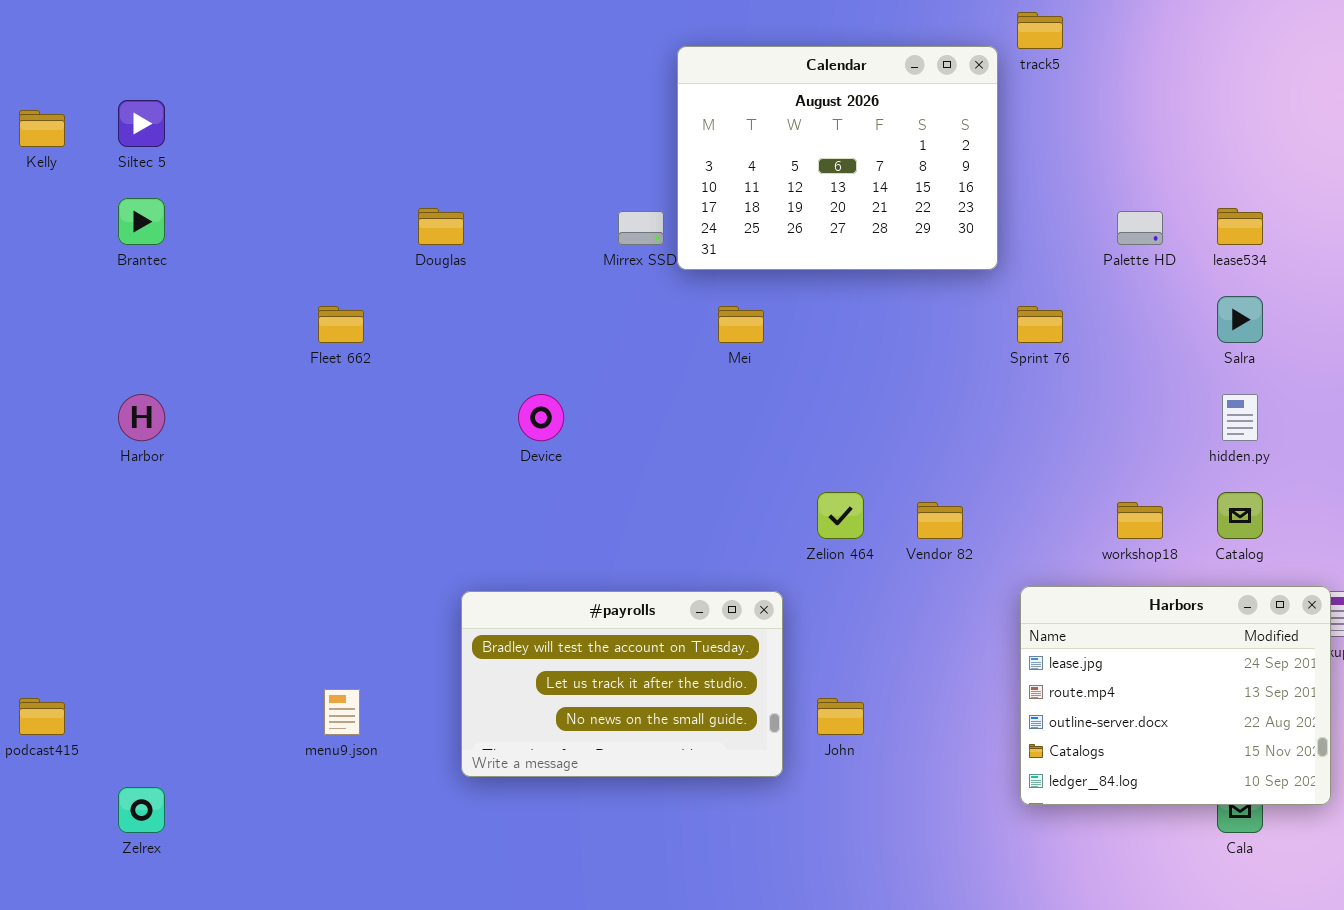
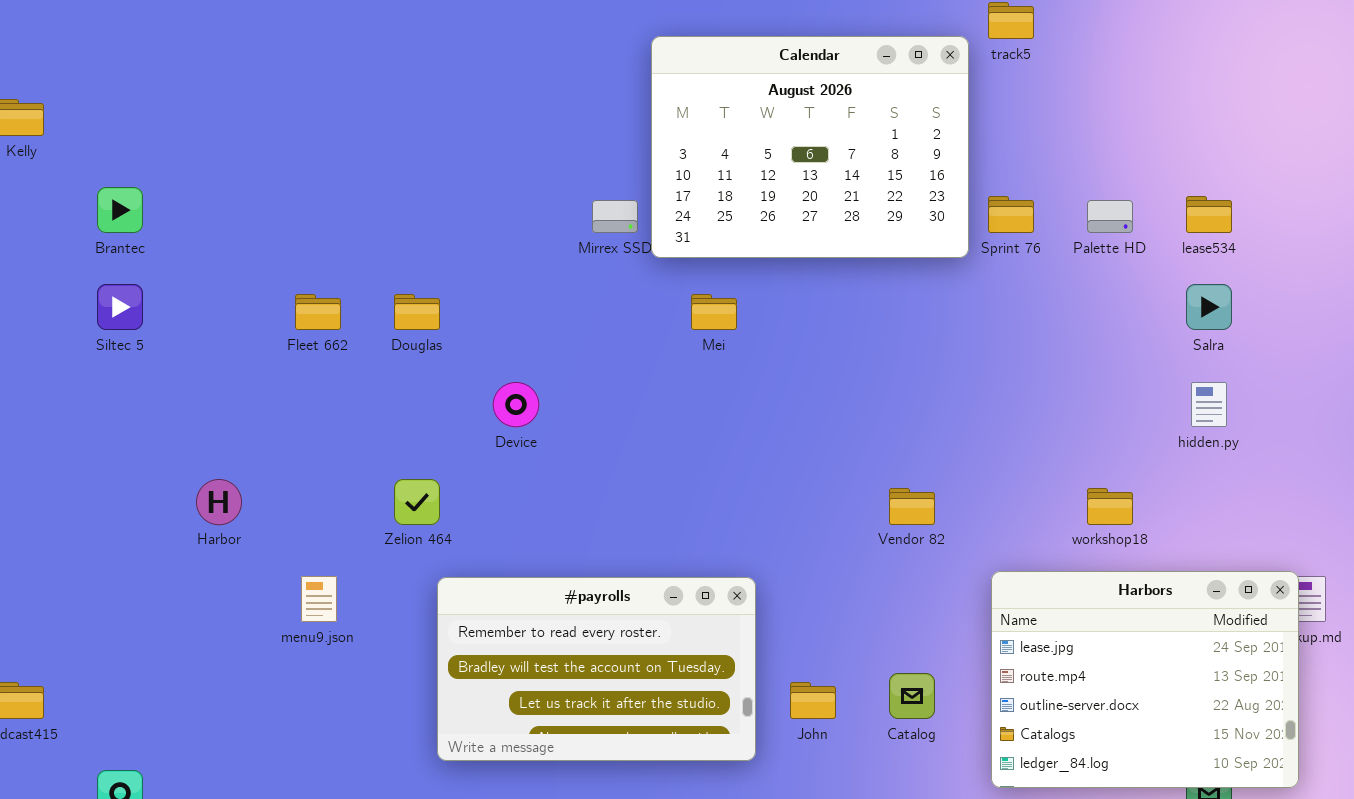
Siltec 5: [118,100,165,147] -> [97,284,143,330], moved
Douglas: [418,208,464,245] -> [394,294,440,330], moved
Sprint 76: [1017,306,1063,343] -> [988,196,1034,233], moved
Harbor: [118,394,165,441] -> [196,479,242,525], moved
Zelion 464: [817,492,864,539] -> [394,479,440,525], moved
Catalog: [1217,492,1263,539] -> [889,673,935,719], moved
#payrolls: [461,591,783,777] -> [437,577,756,761], scrolled up 1 row
menu9.json: [324,689,360,735] -> [301,576,337,622], moved

